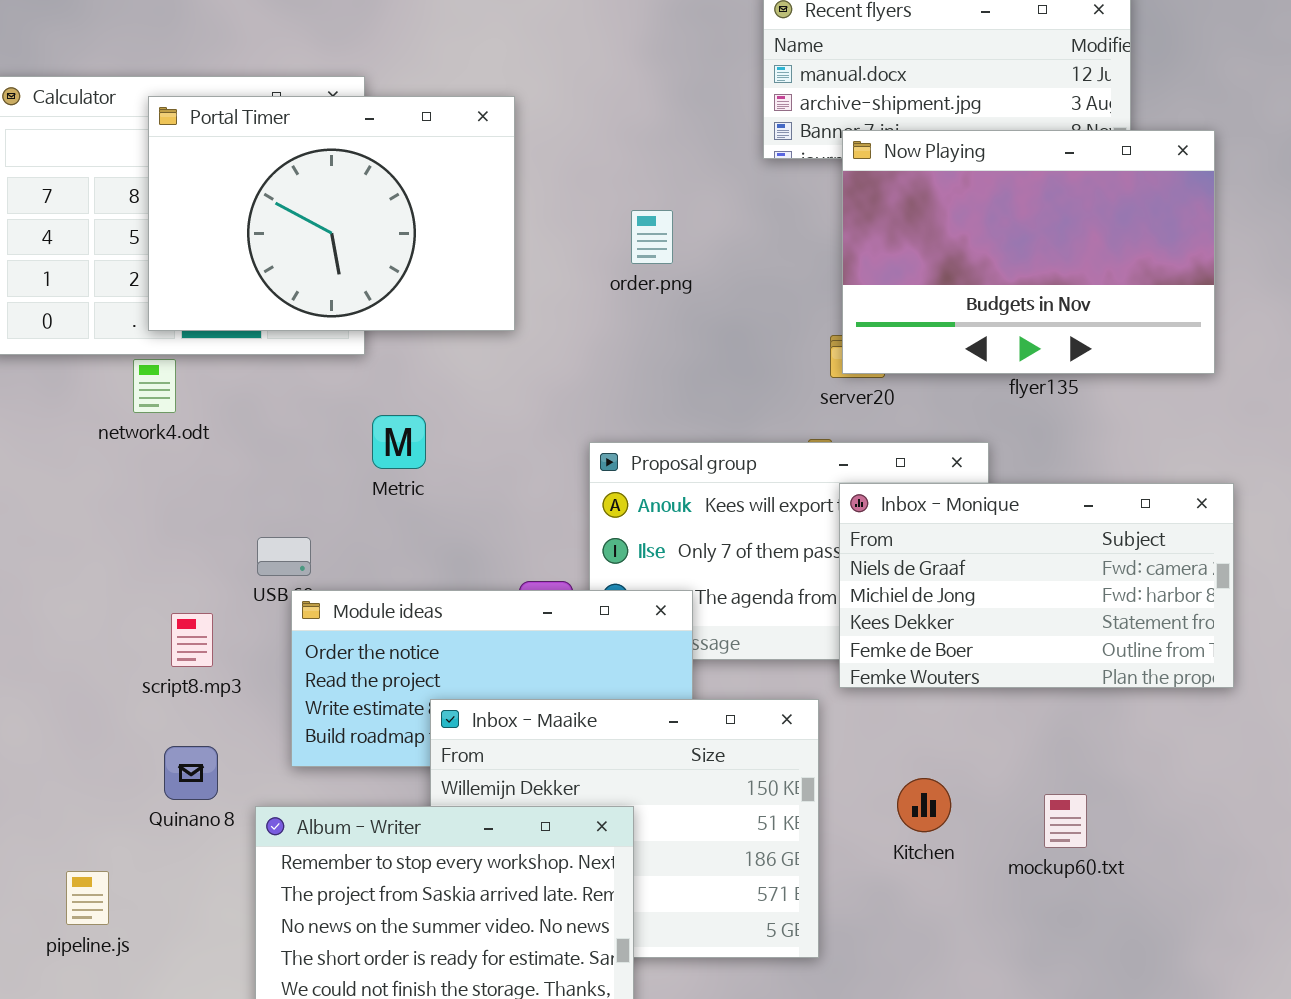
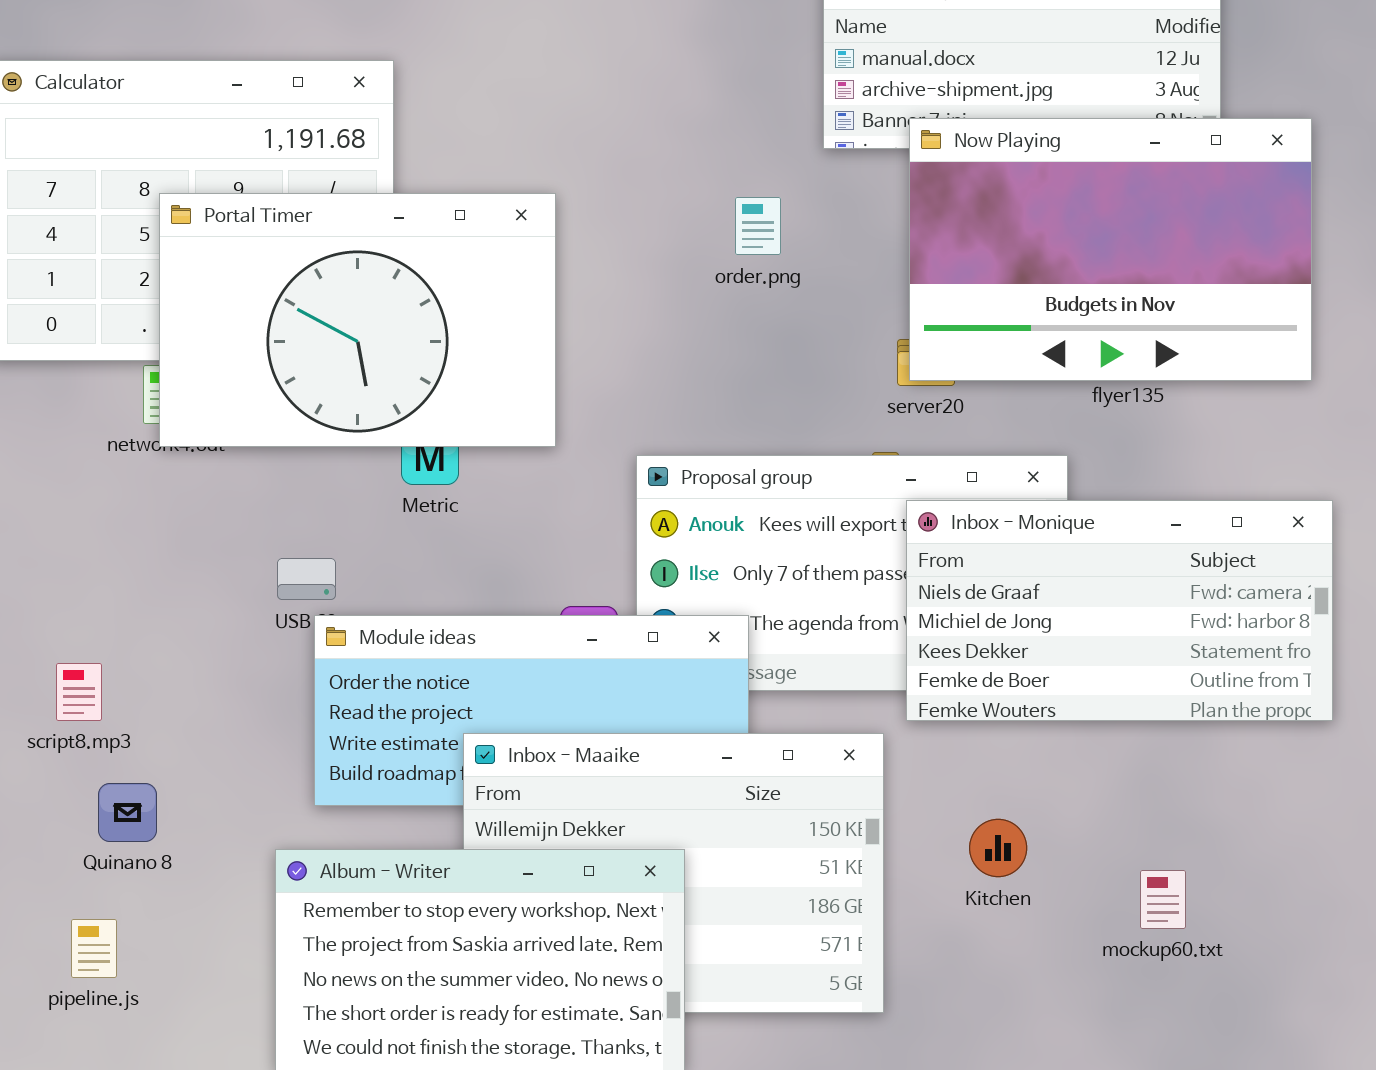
Portal Timer: [148,96,515,331] -> [159,193,556,447], moved
order.png: [631,210,673,264] -> [735,197,781,255], moved
script8.mp3: [171,613,213,667] -> [56,663,102,721], moved
Quinano 8: [164,746,218,800] -> [98,783,157,842], moved
mockup60.txt: [1044,794,1087,848] -> [1140,870,1186,929], moved

